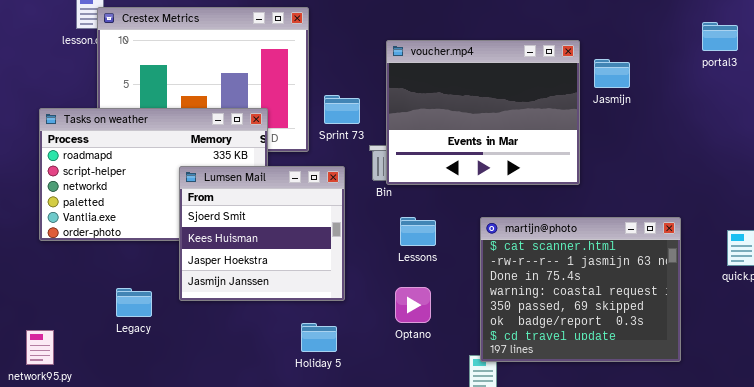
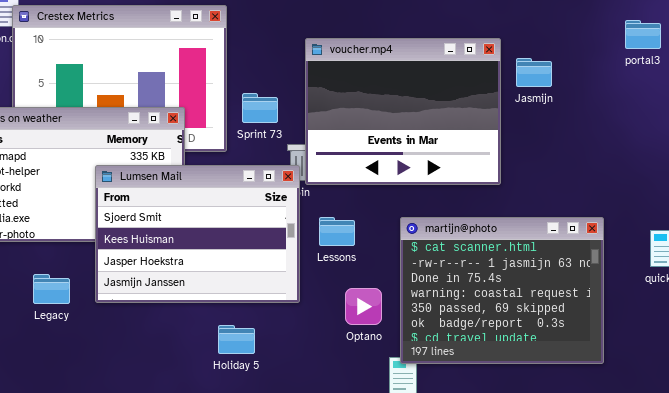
Lumsen Mail: [179,166,345,301] -> [95,165,300,303], resized
Optano: [395,287,431,323] -> [345,288,382,325], moved
Legacy: [116,288,152,317] -> [33,274,70,304], moved

